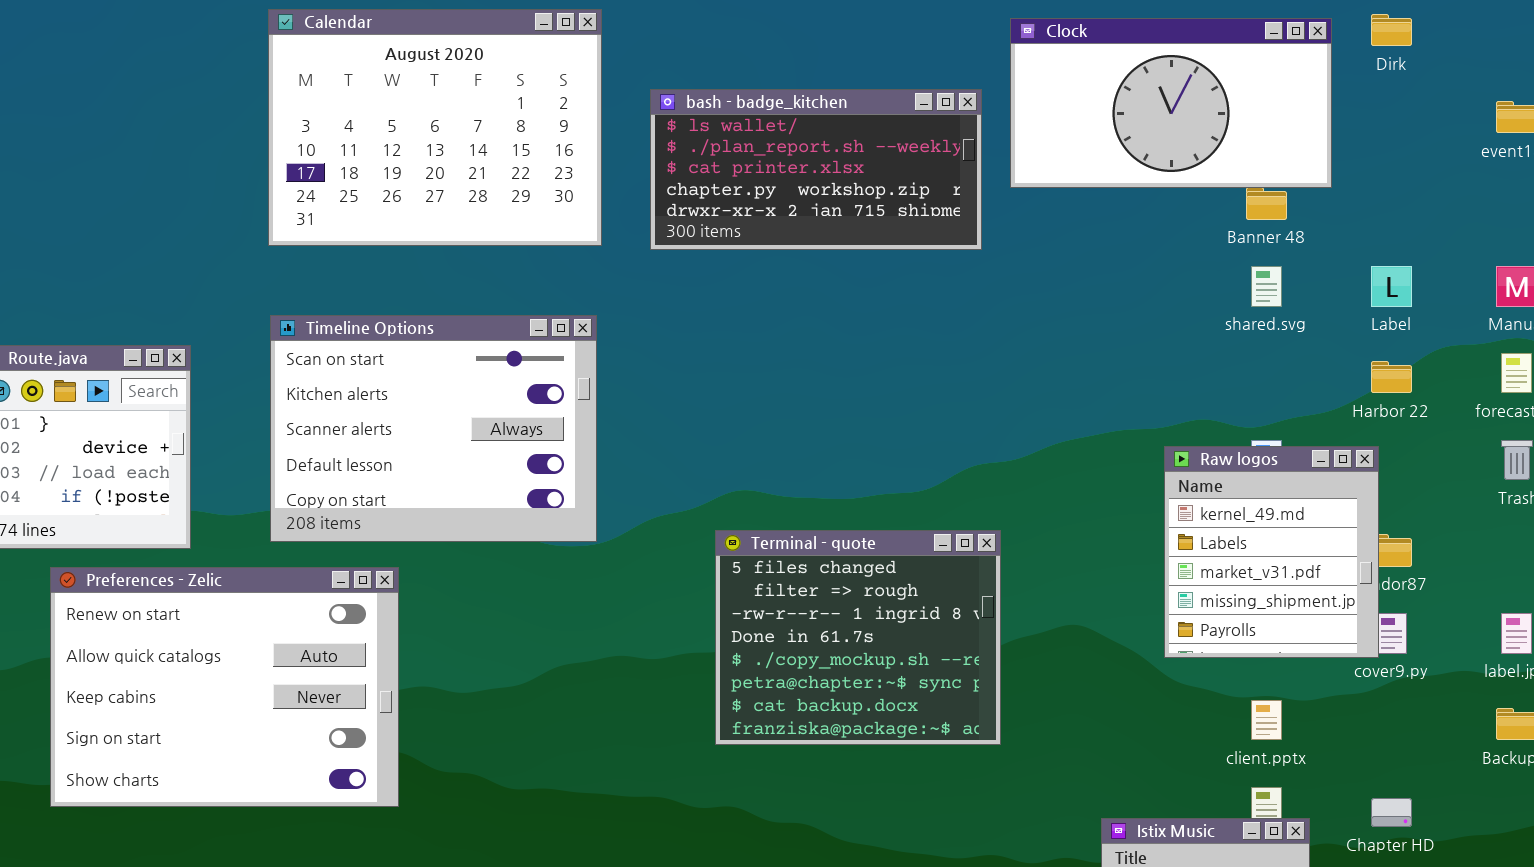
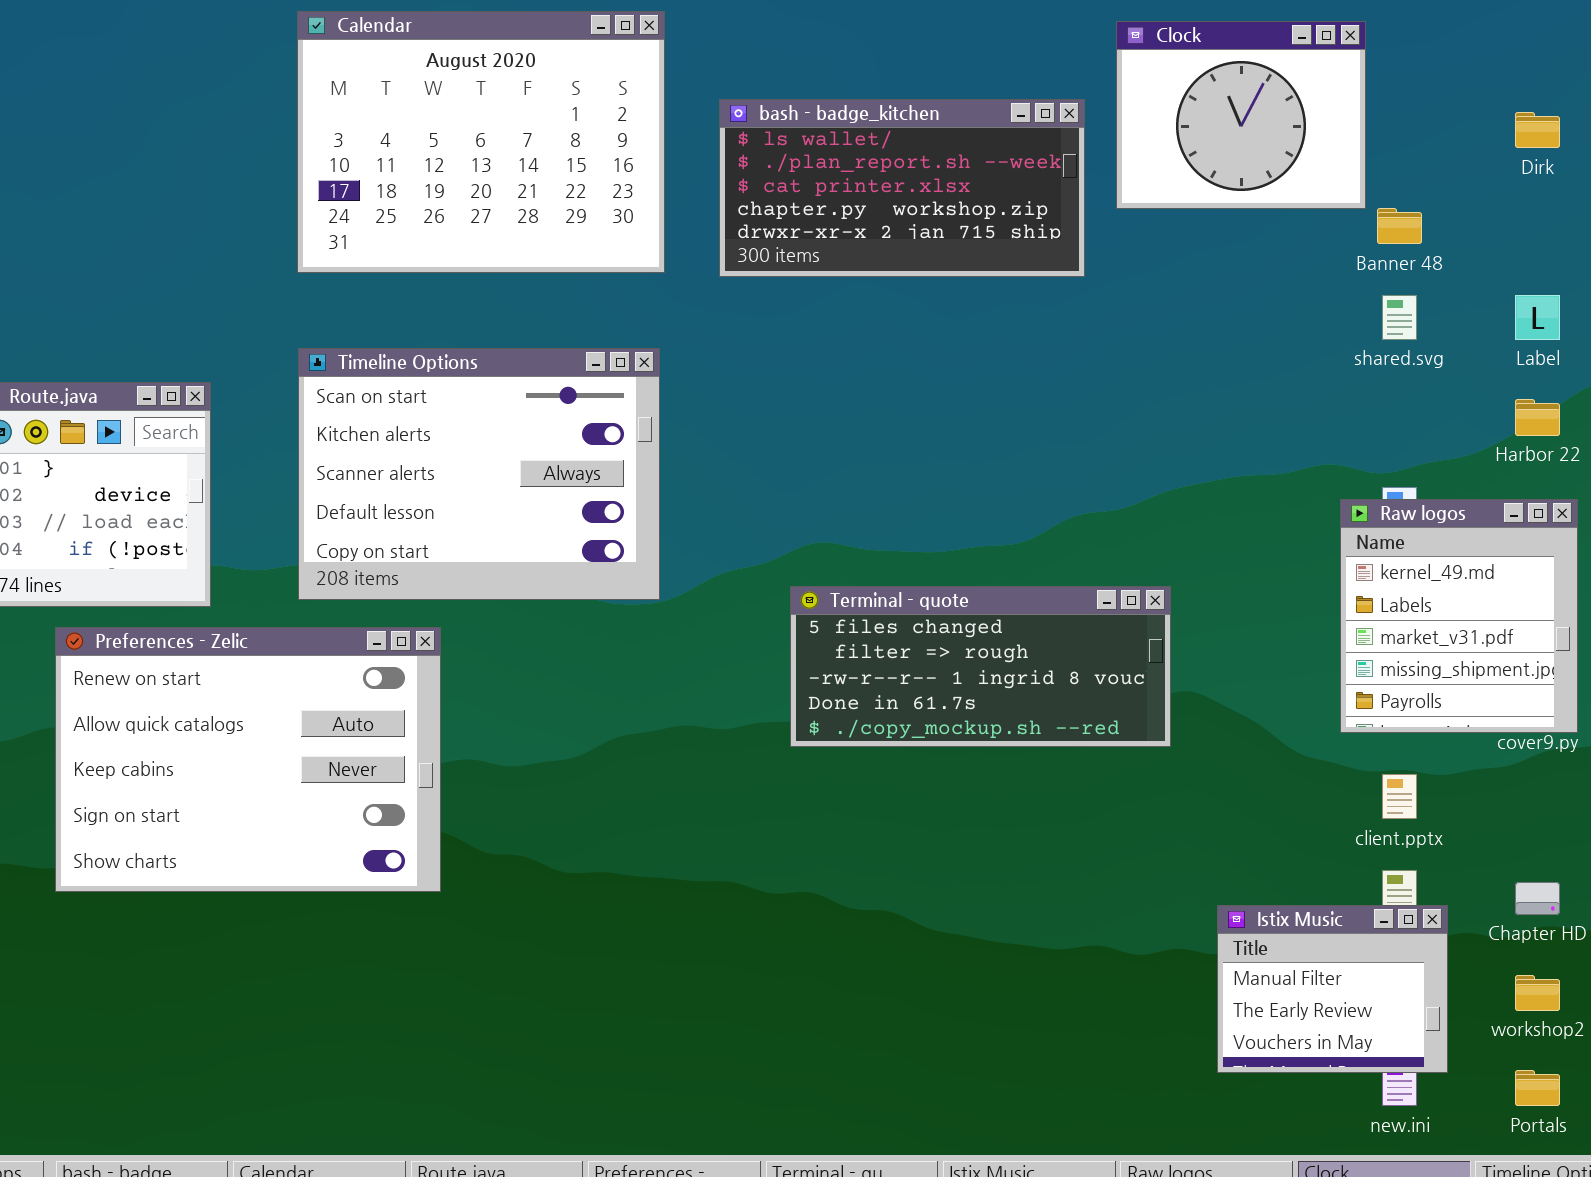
Dirk: [1371,14,1412,46] -> [1515,112,1560,148], moved
Clock: [1010,18,1332,188] -> [1116,21,1366,209], resized
Raw logos: [1164,446,1379,658] -> [1340,499,1578,733], moved
Terminal - quote: [715,530,1001,745] -> [790,586,1171,747], resized

